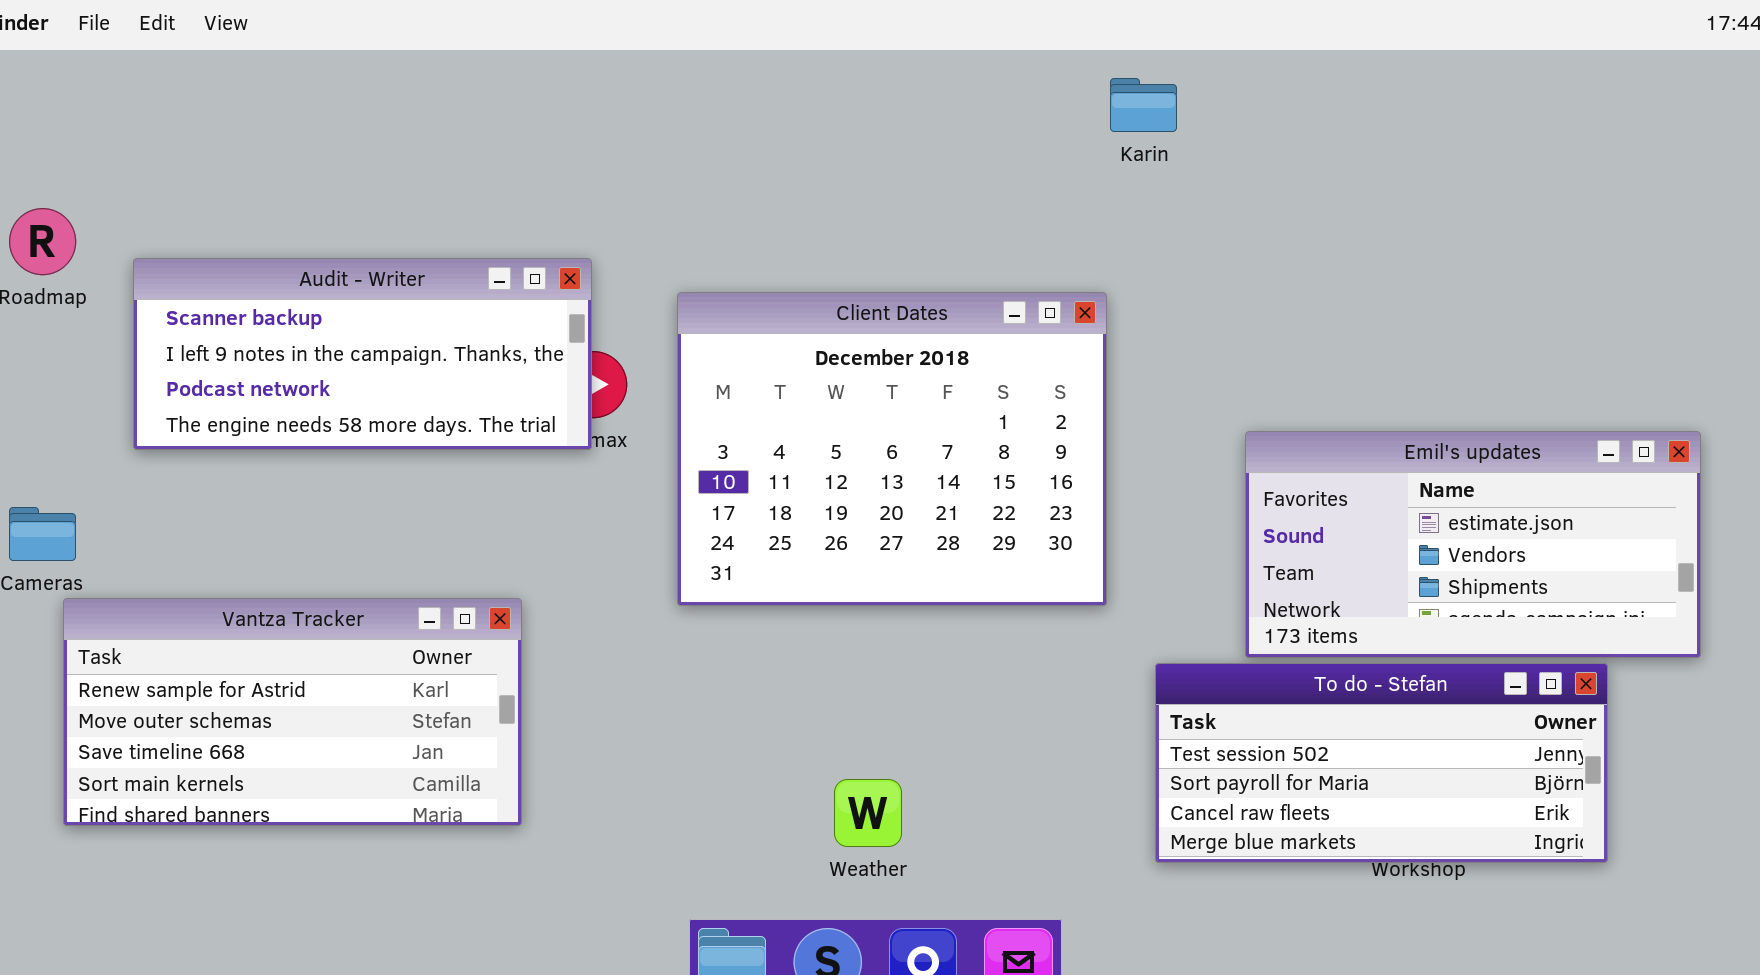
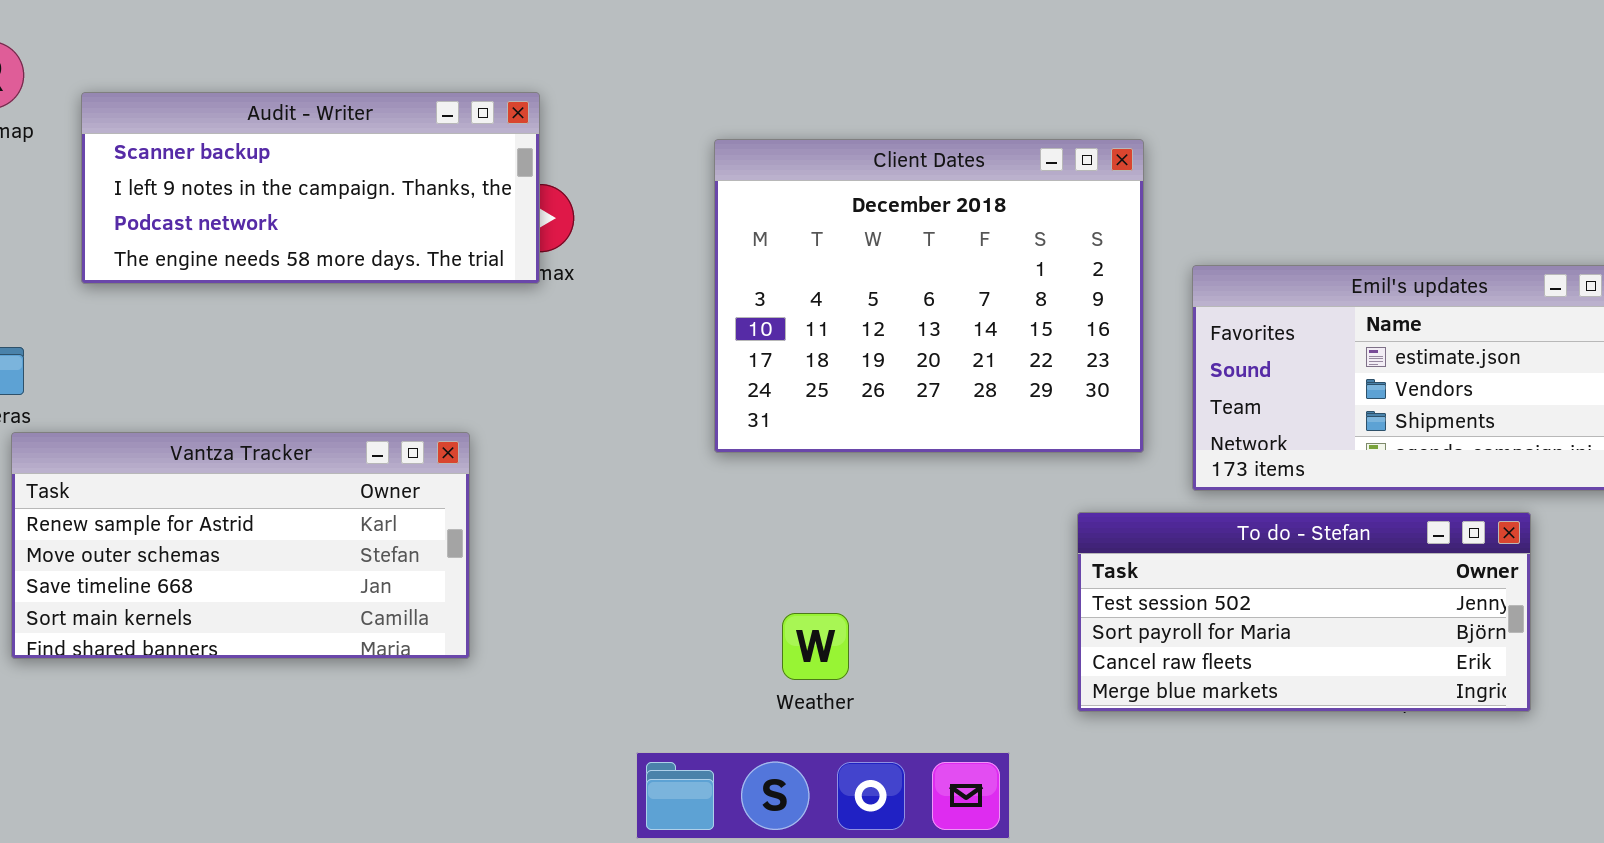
Client Dates: [677,292,1107,606] -> [714,139,1144,453], moved
To do - Stefan: [1155,663,1608,863] -> [1077,512,1531,712], moved

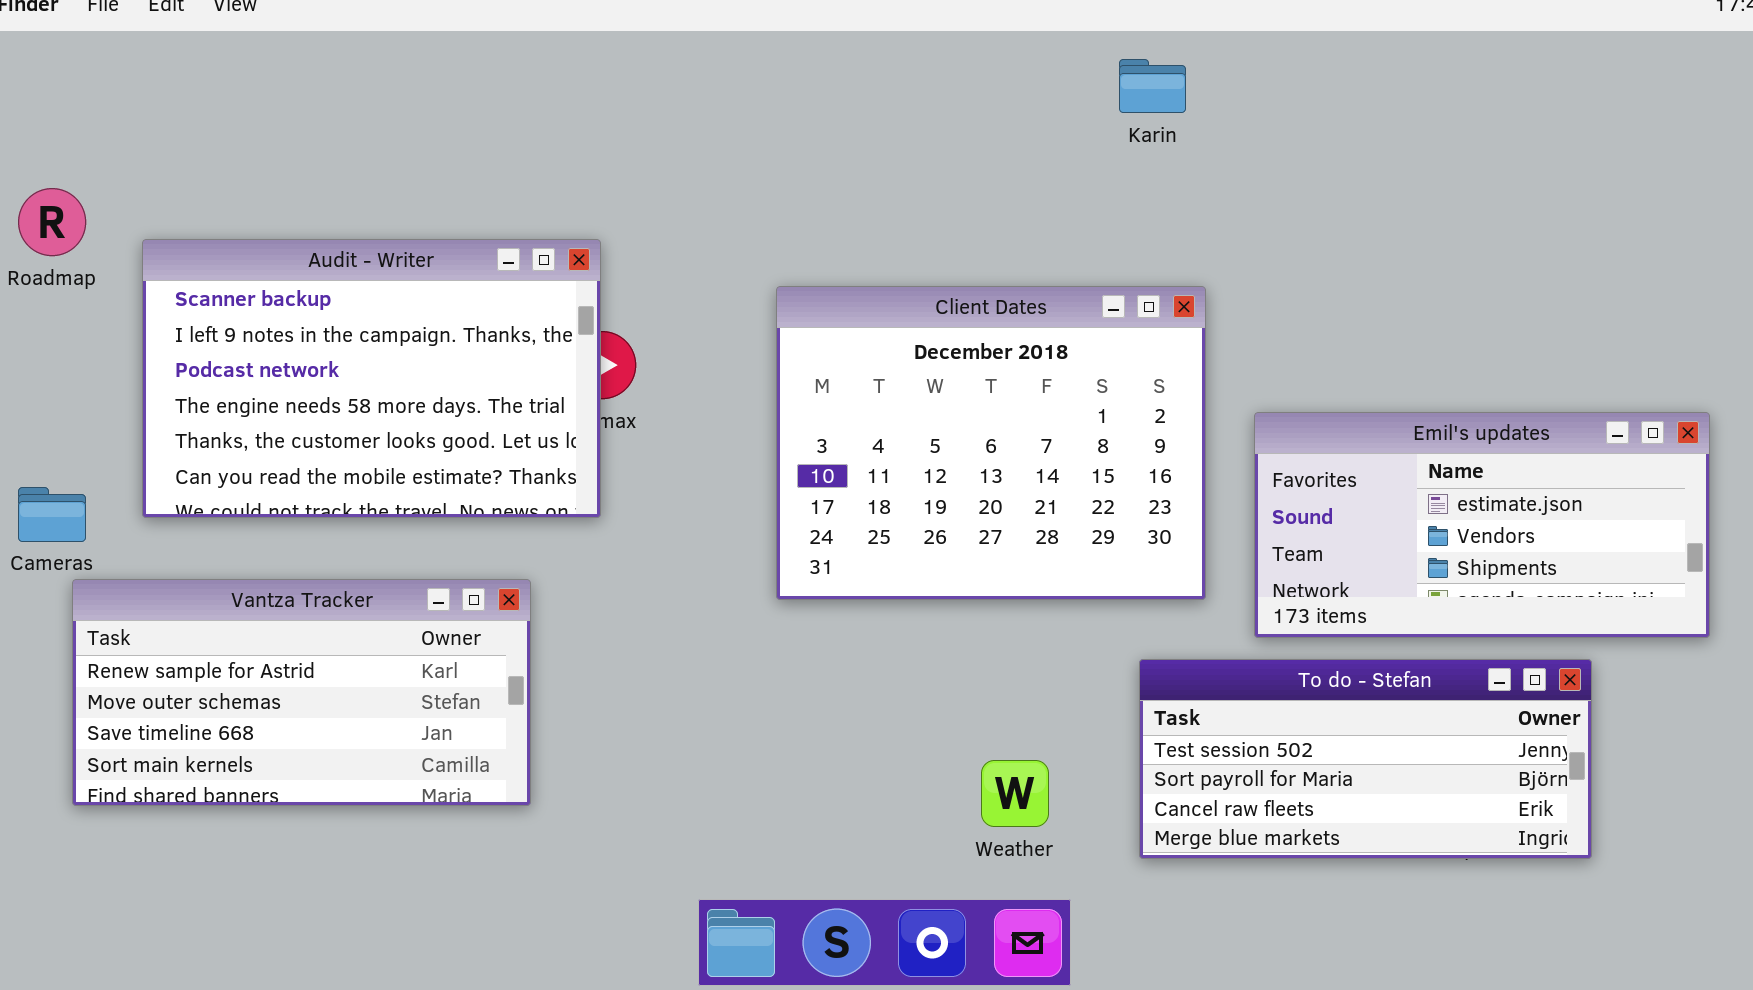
Audit - Writer: [81,92,540,284] -> [142,239,601,518], resized
Weather: [782,613,849,680] -> [981,760,1049,827], moved

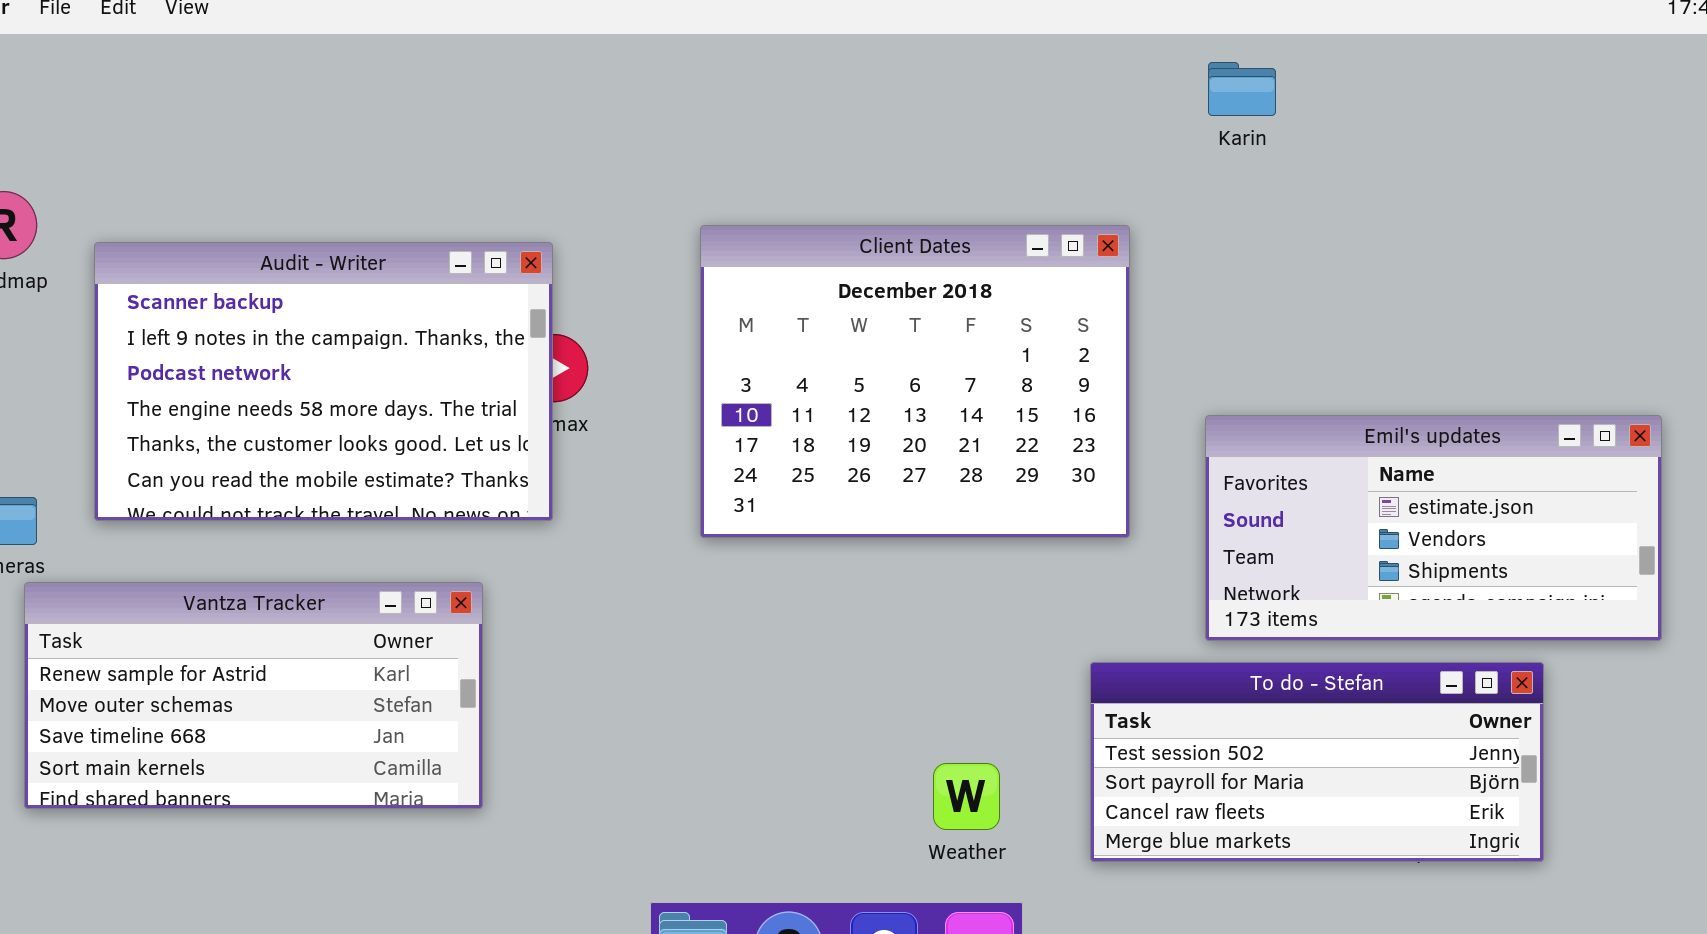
Karin: [1119,59,1186,113] -> [1208,62,1276,116], moved
Client Dates: [776,286,1206,600] -> [700,225,1130,538], moved

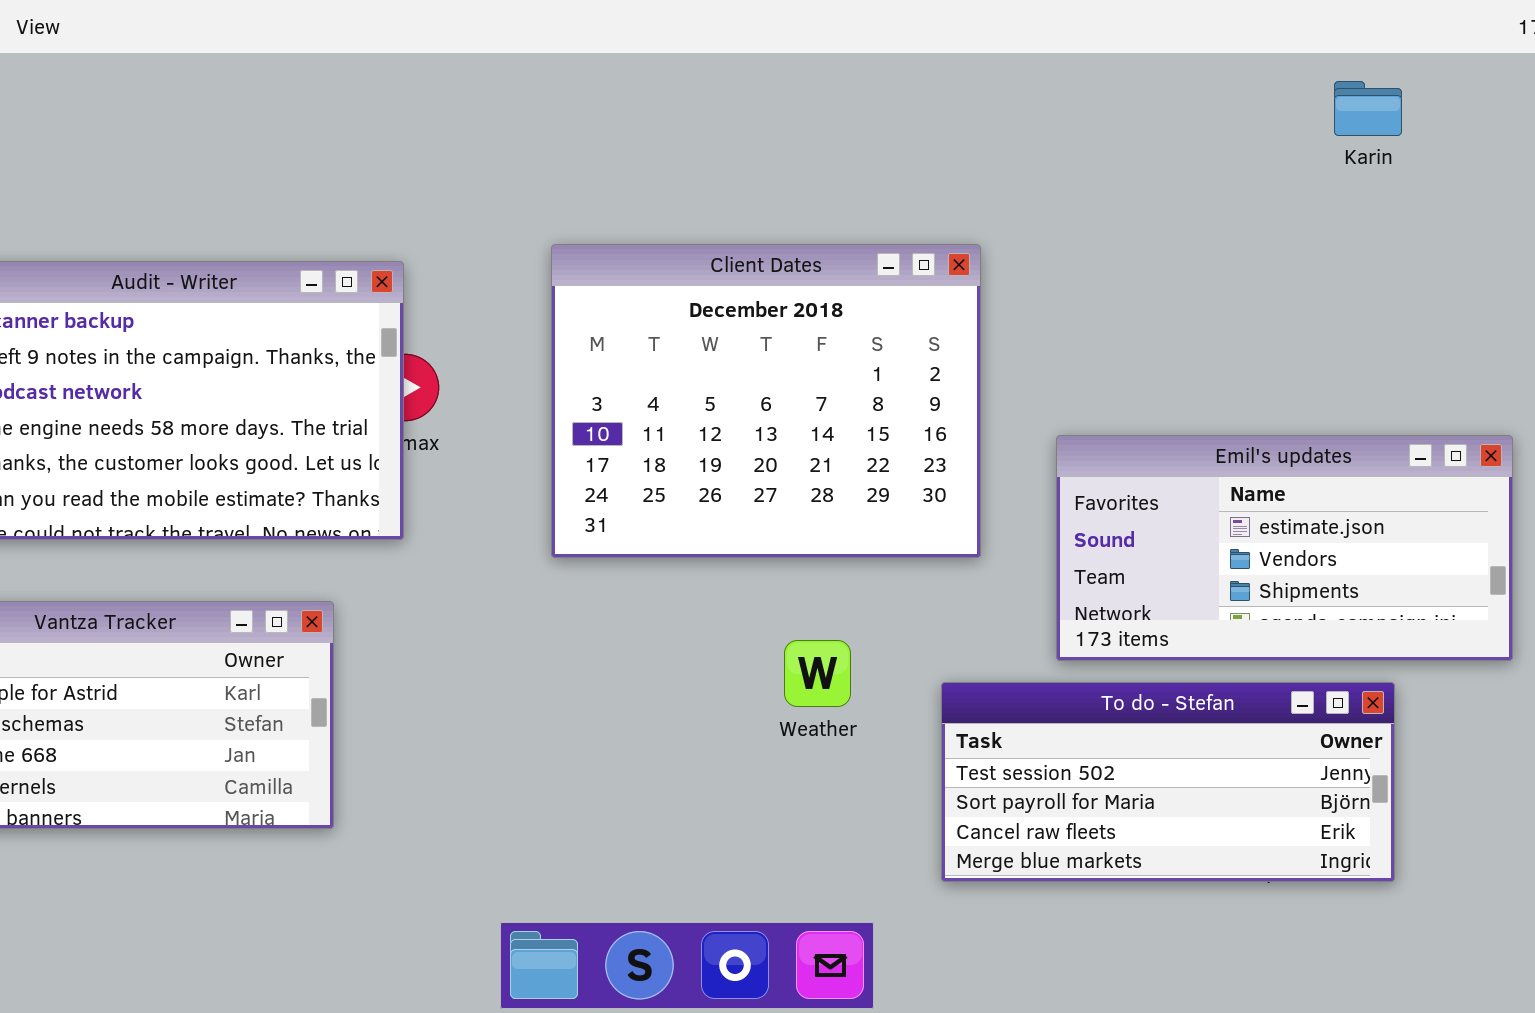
Karin: [1208,62,1276,116] -> [1334,81,1402,136], moved
Weather: [933,763,1000,830] -> [784,640,851,707], moved

